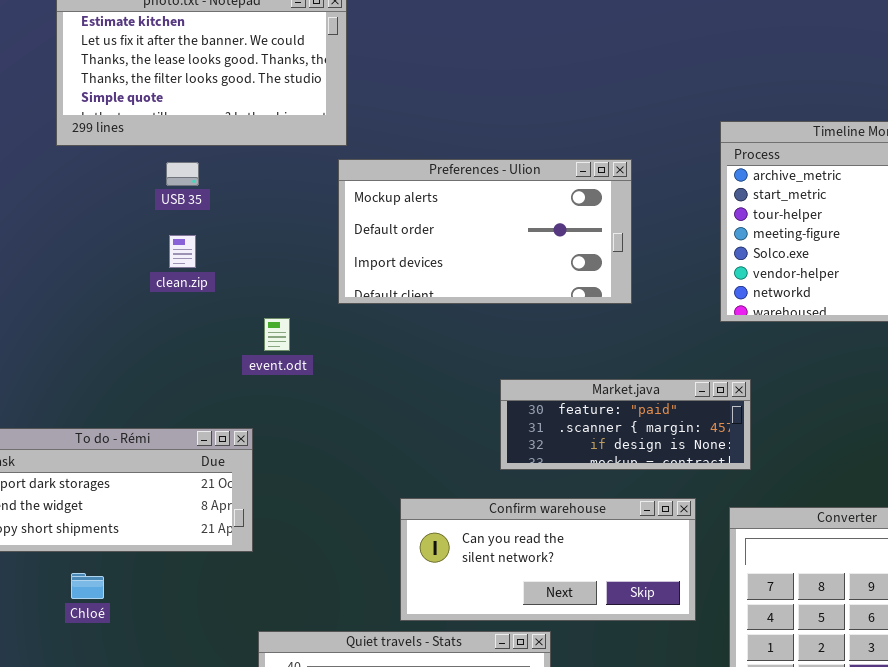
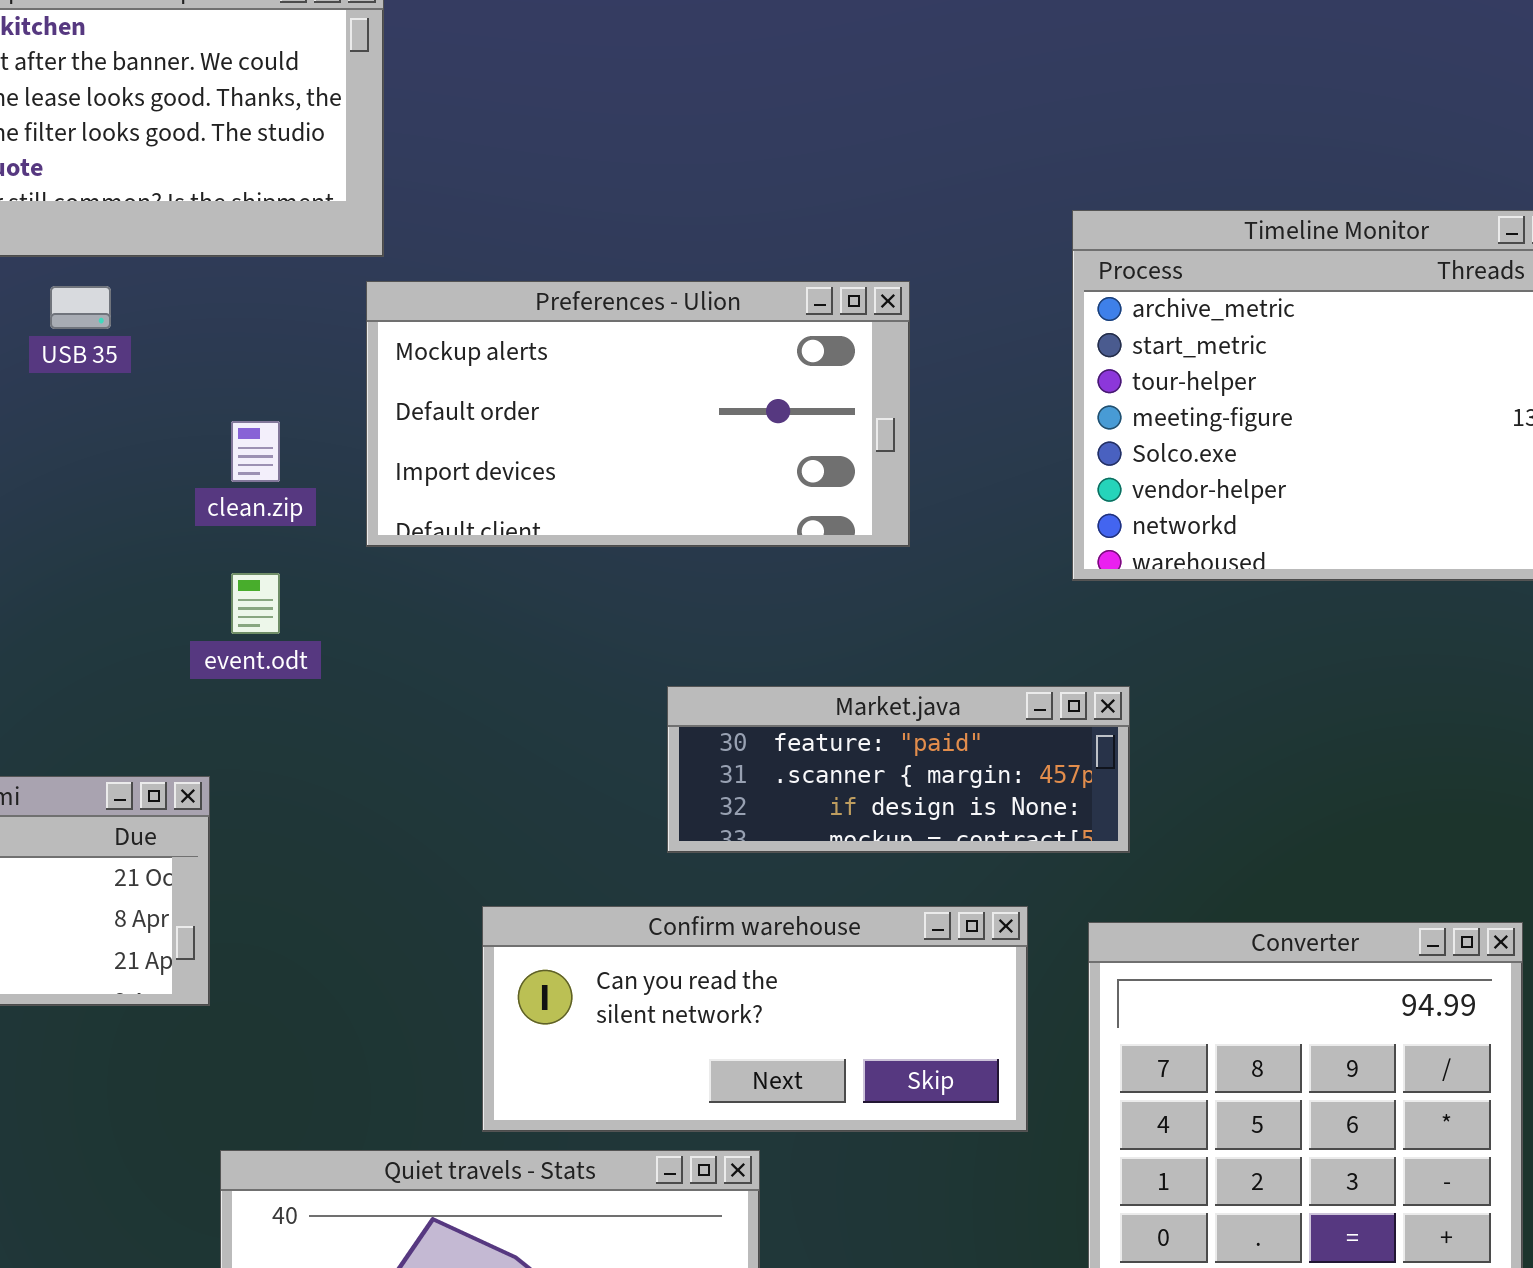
clean.zip: [169,235,196,268] -> [231,421,280,482], moved

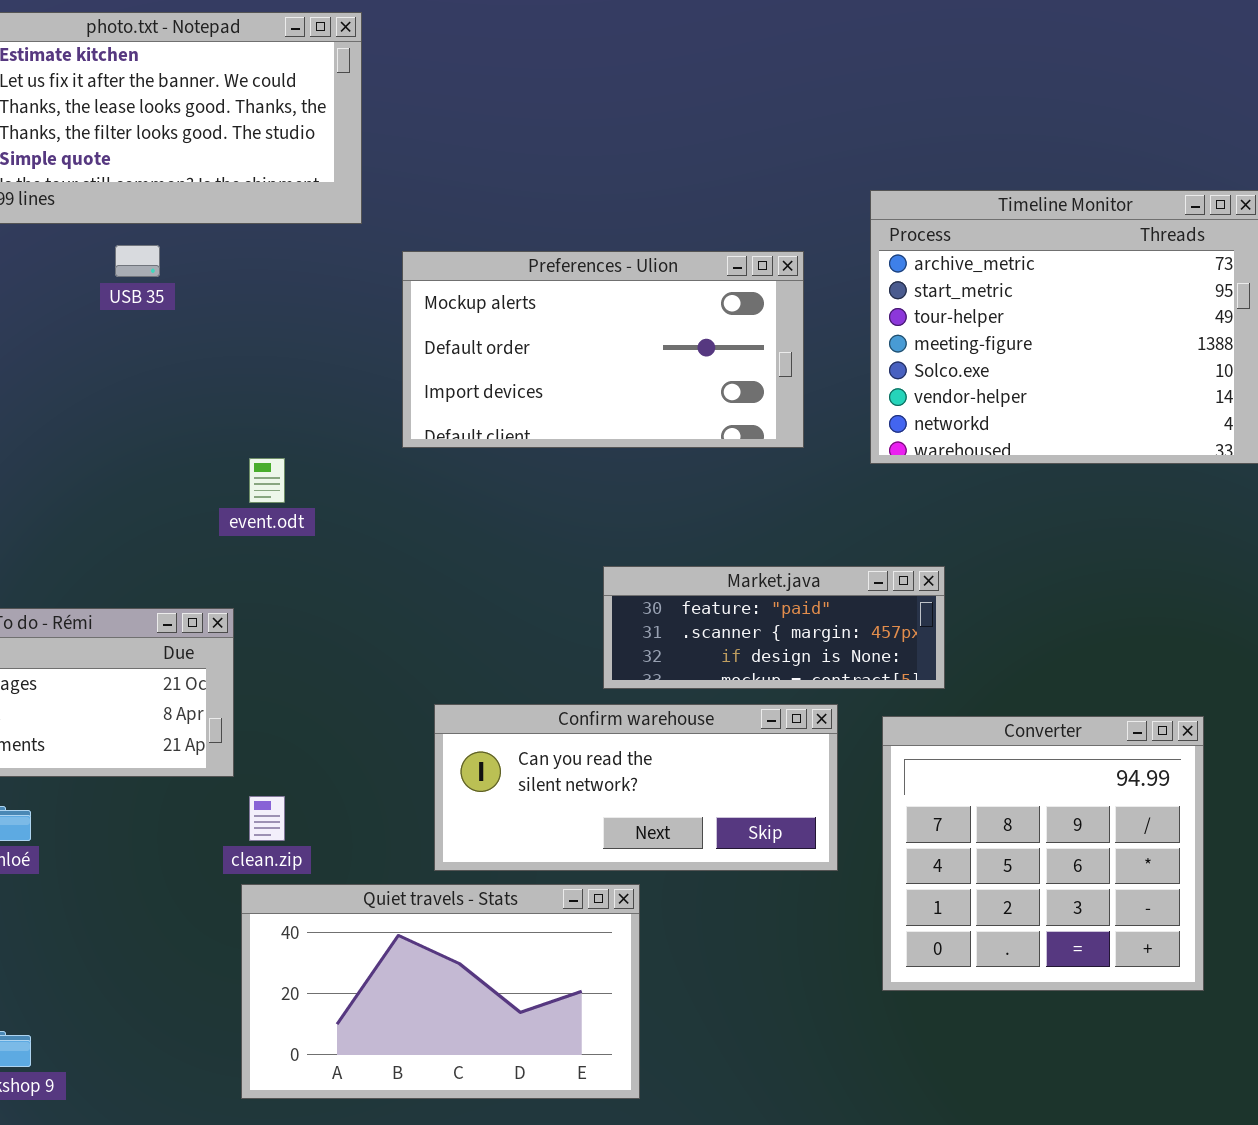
Preferences - Ulion: [366,281,910,547] -> [402,251,804,448], moved
clean.zip: [231,421,280,482] -> [249,796,285,841], moved
Market.java: [667,686,1130,853] -> [603,566,945,689], moved

